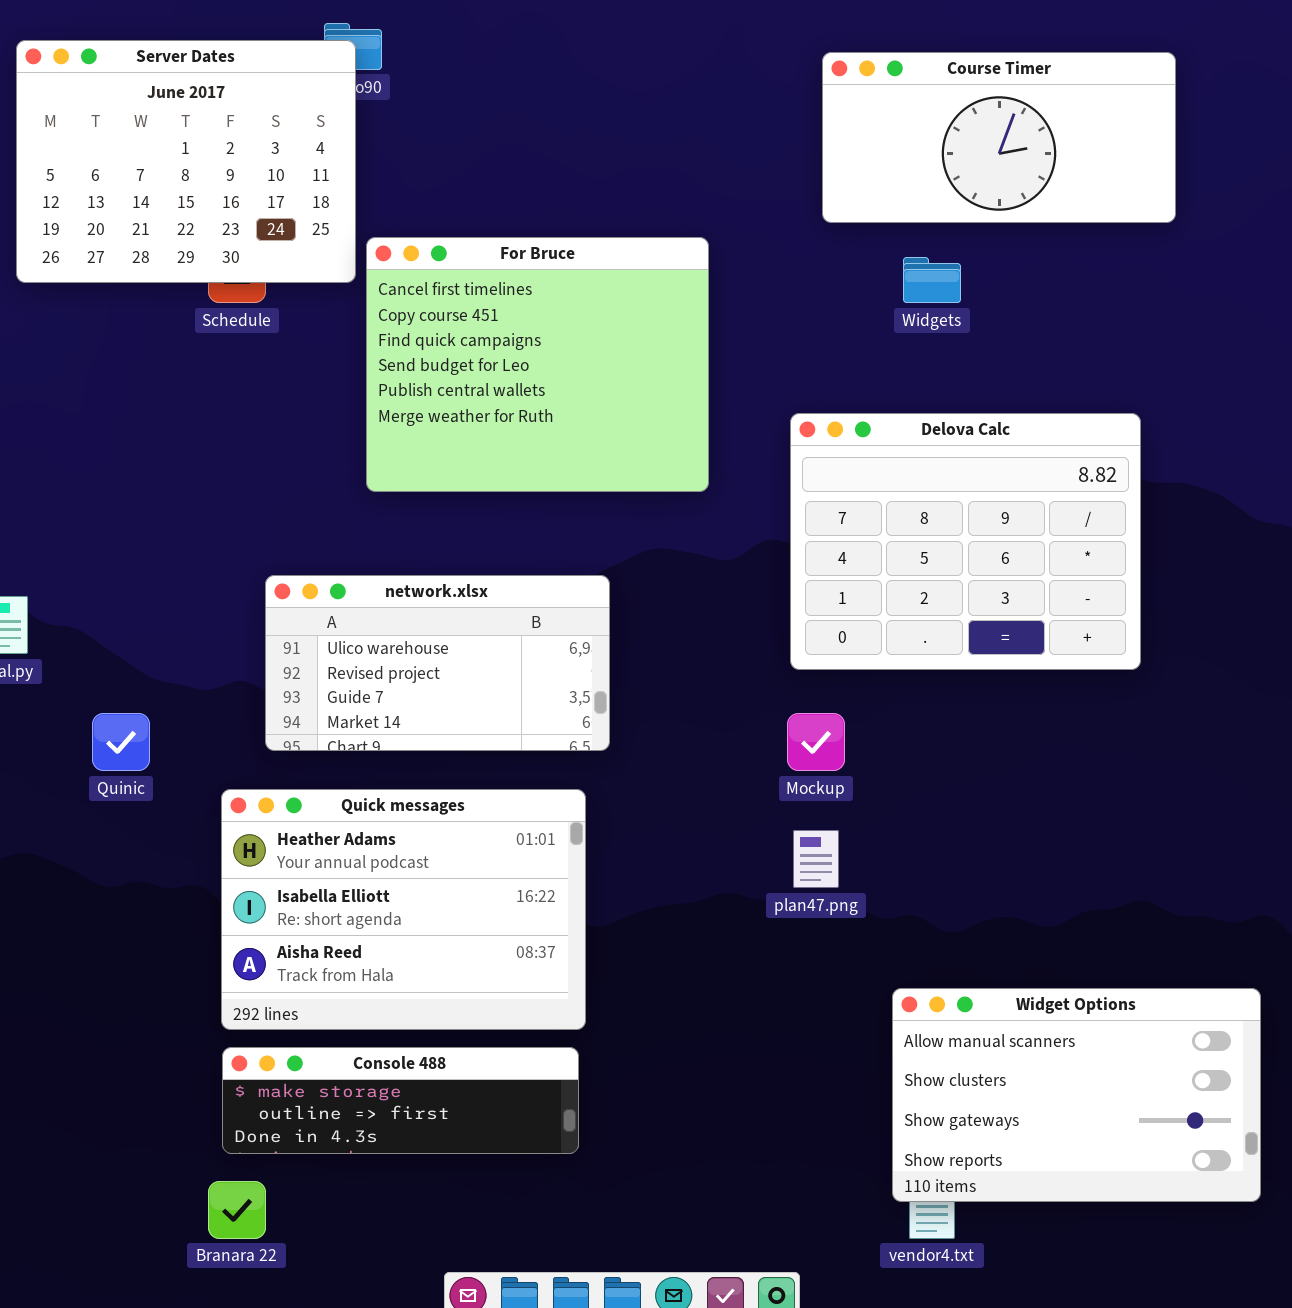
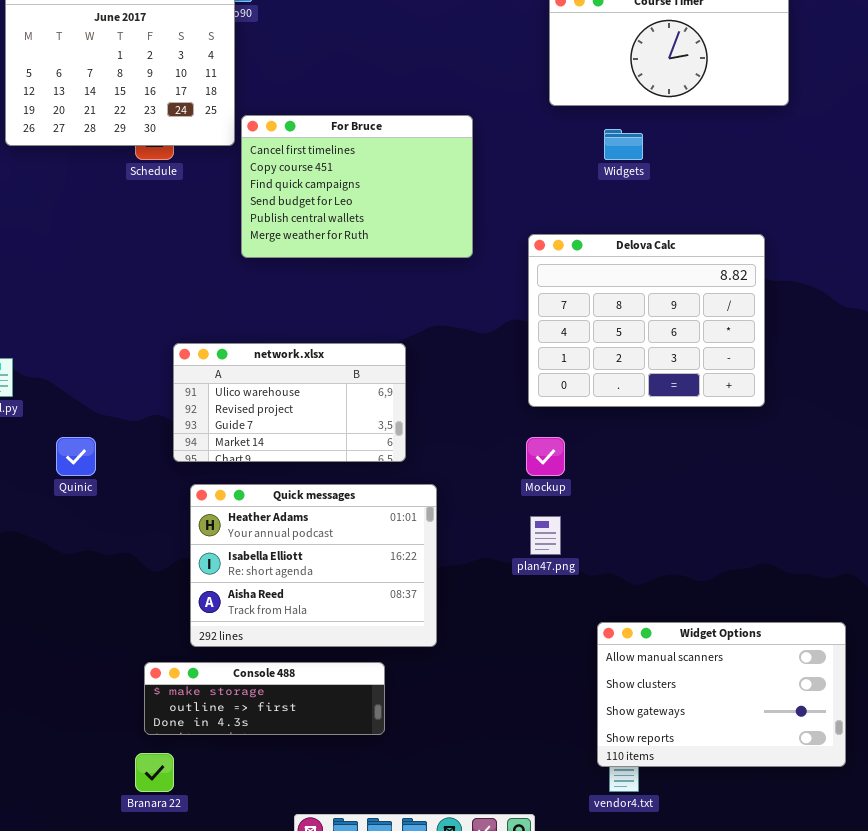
For Bruce: [366,237,709,492] -> [241,115,473,258], resized
Quick messages: [221,789,586,1030] -> [190,484,437,647], moved

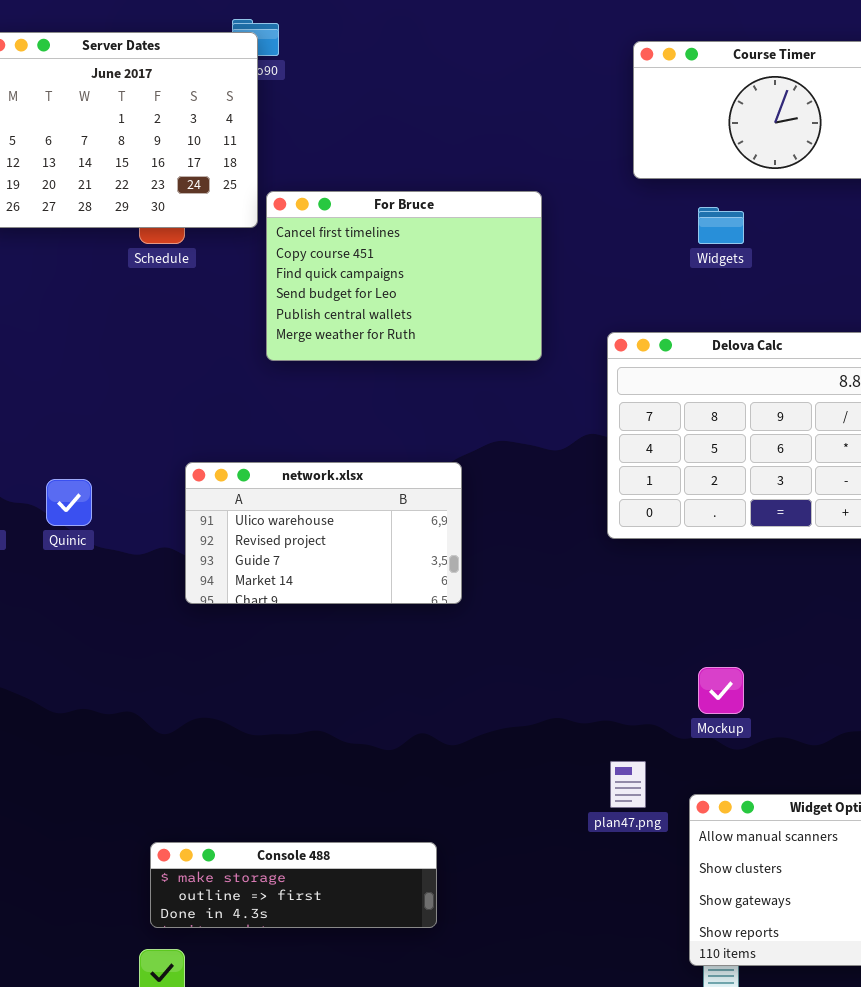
Quinic: [56,437,96,476] -> [46,479,92,526], moved
Mockup: [526,437,565,476] -> [698,667,744,714], moved
Quick messages: [190,484,437,647] -> none, closed
plan47.png: [530,516,561,555] -> [610,761,646,808], moved

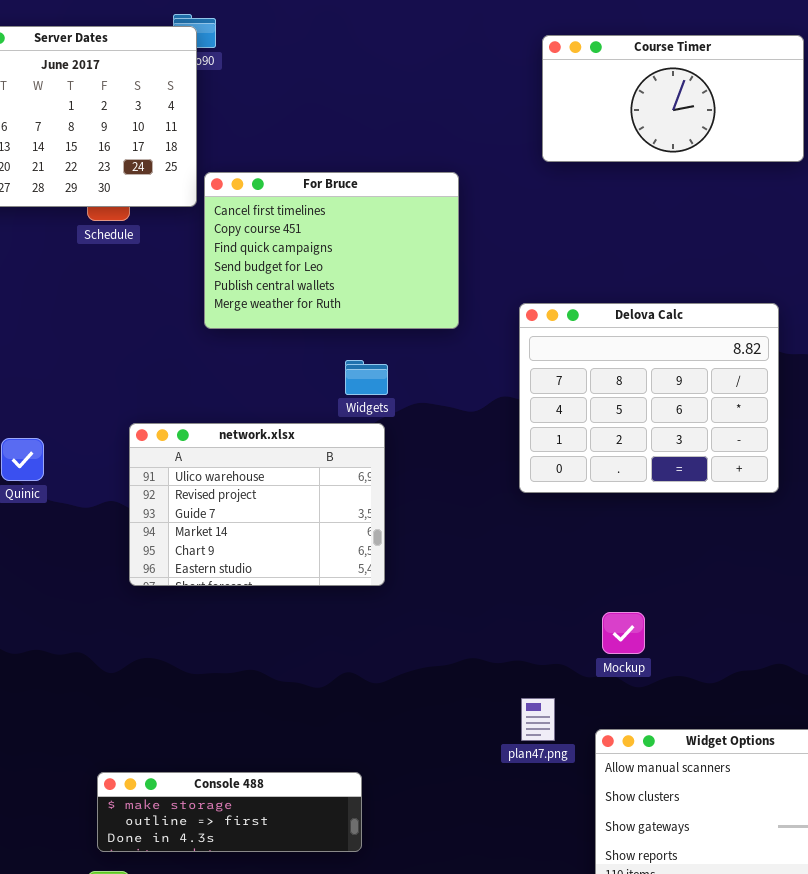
Widgets: [698,207,744,244] -> [345,360,388,395], moved
network.xlsx: [185,462,462,604] -> [129,423,385,586], resized

